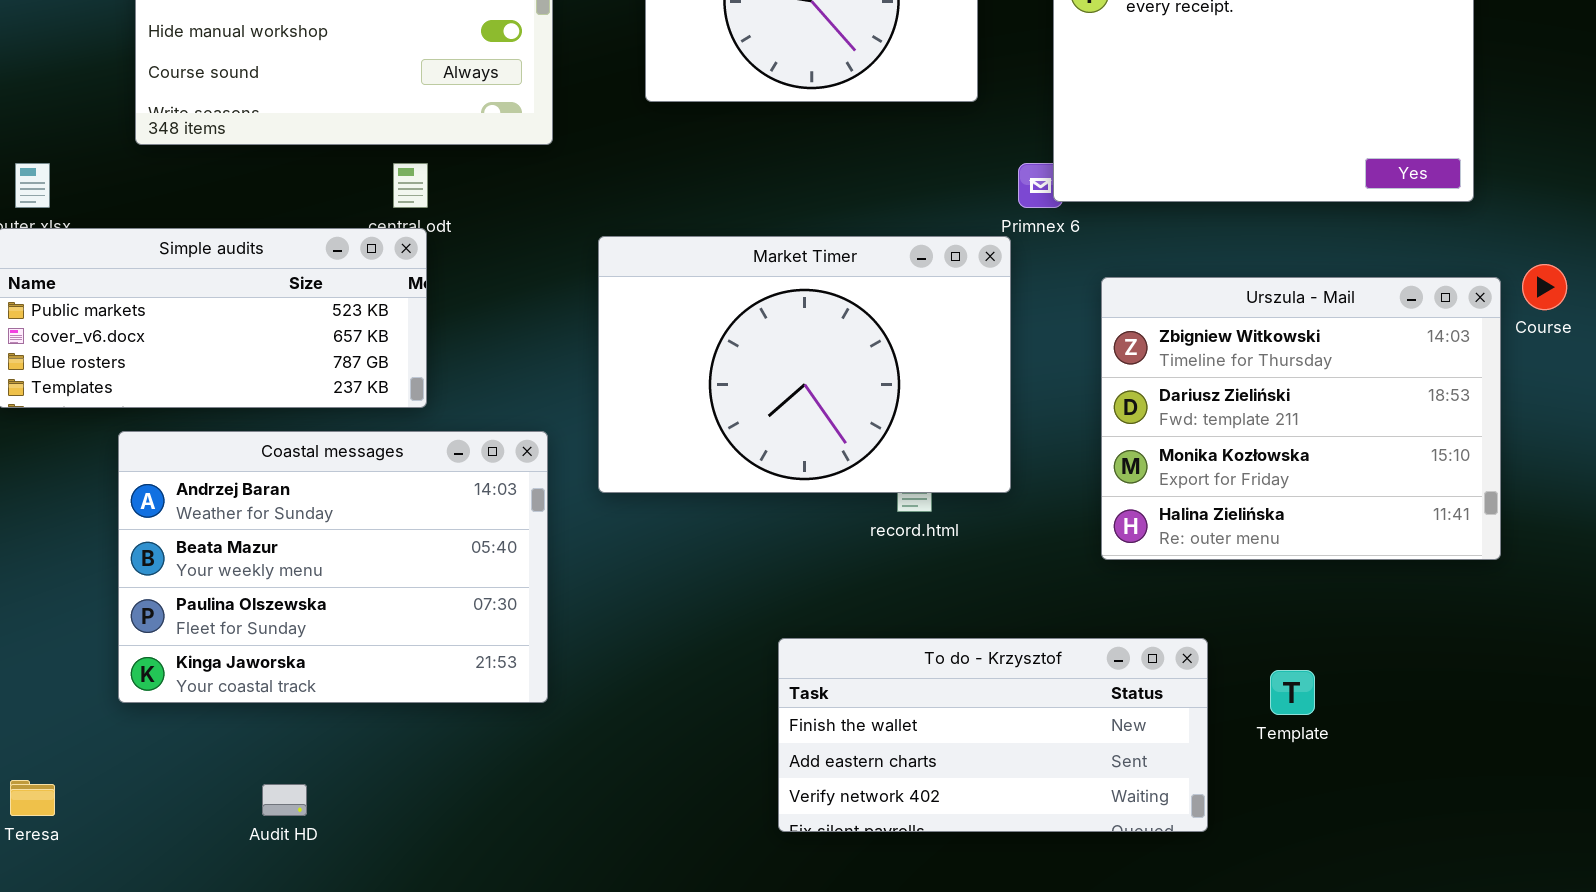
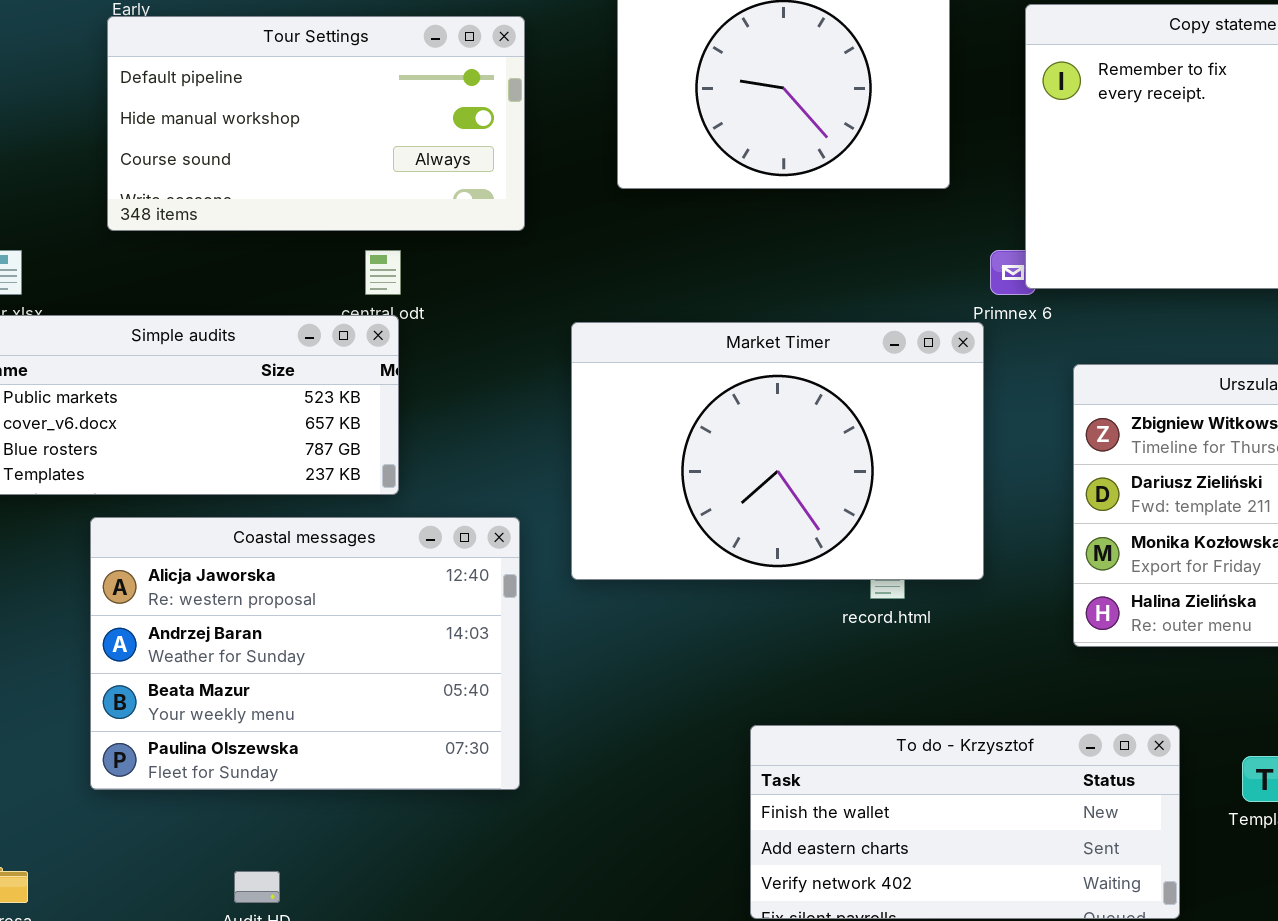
Coastal messages: [118,431,548,703] -> [90,517,520,790], scrolled up 1 row

